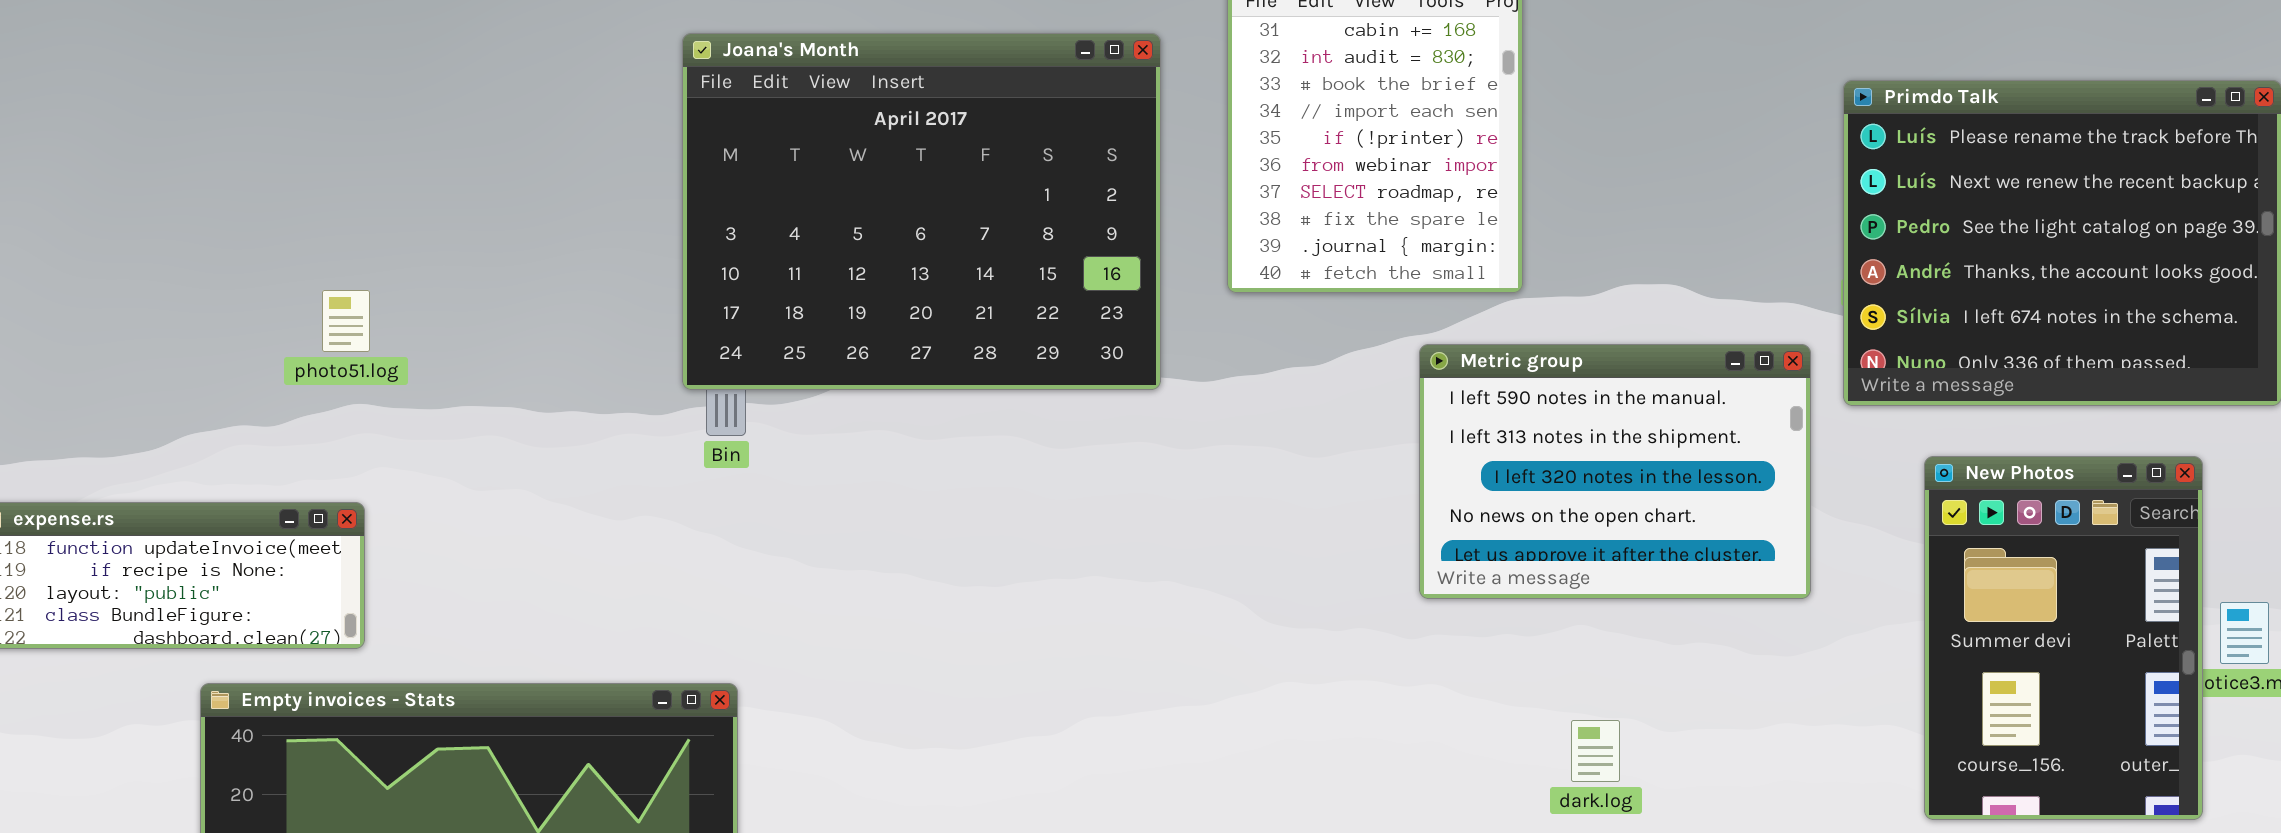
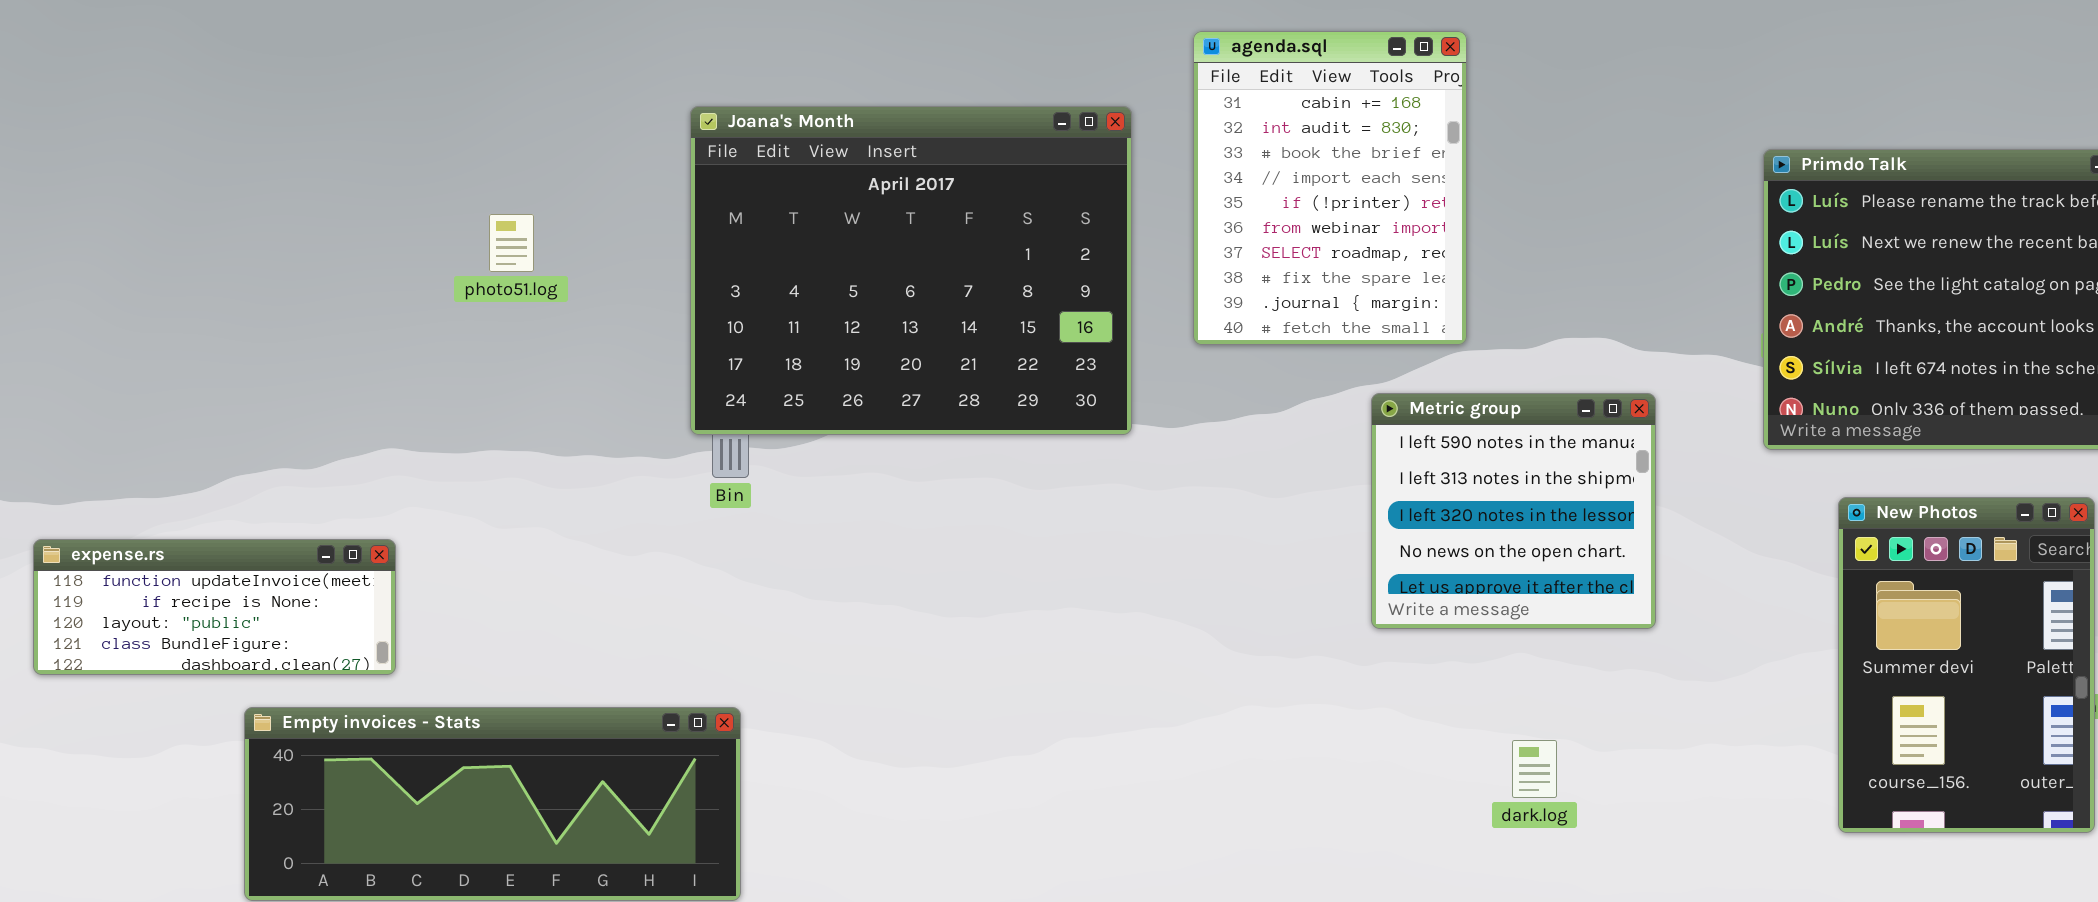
photo51.log: [322,290,370,352] -> [489,214,534,272], moved
Metric group: [1419,344,1811,599] -> [1371,393,1656,629], resized

